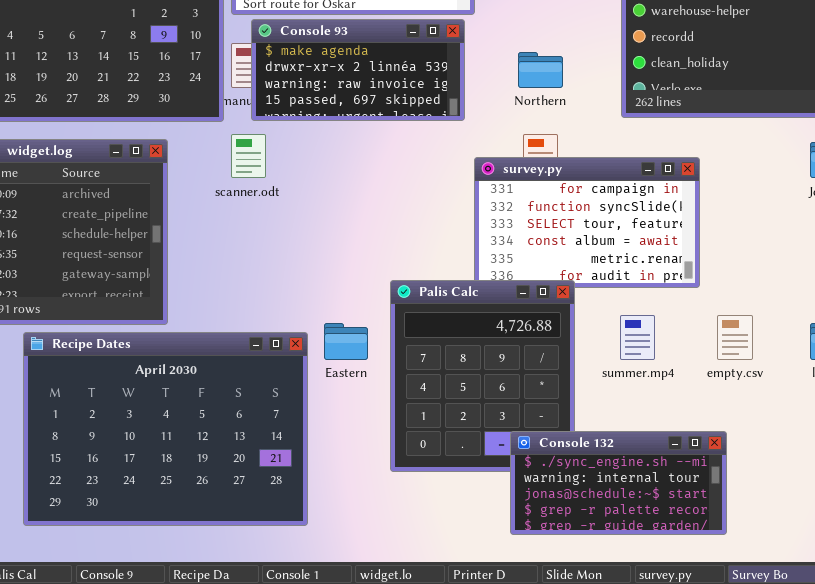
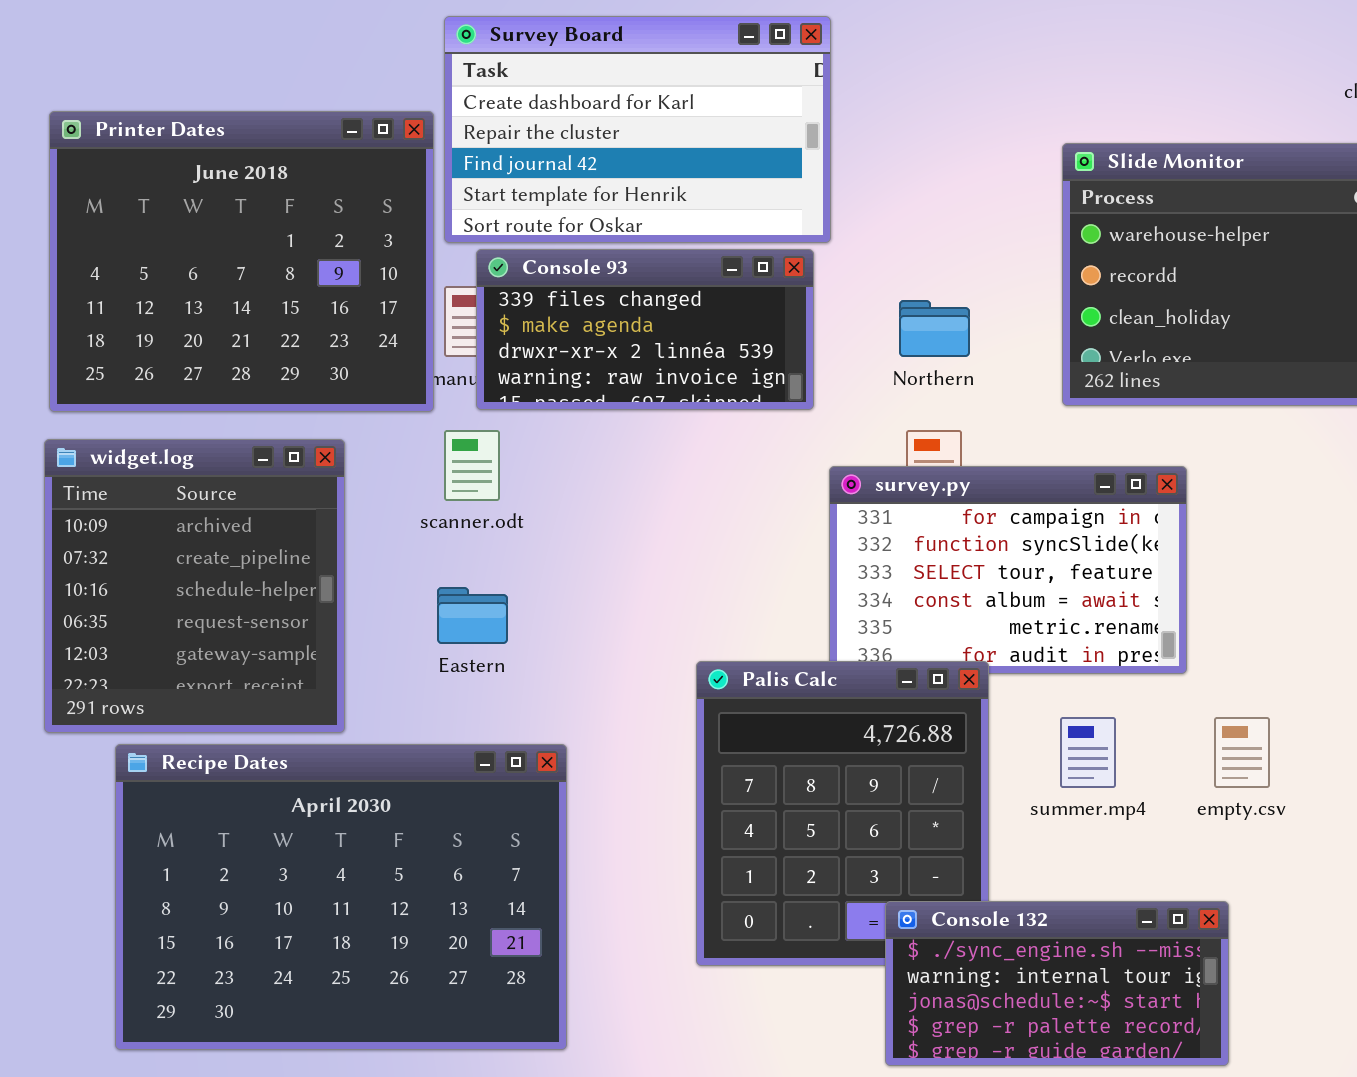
Console 93: [251,19,465,121] -> [476,249,814,410], scrolled up 1 row
Eastern: [324,323,368,360] -> [437,587,508,644], moved

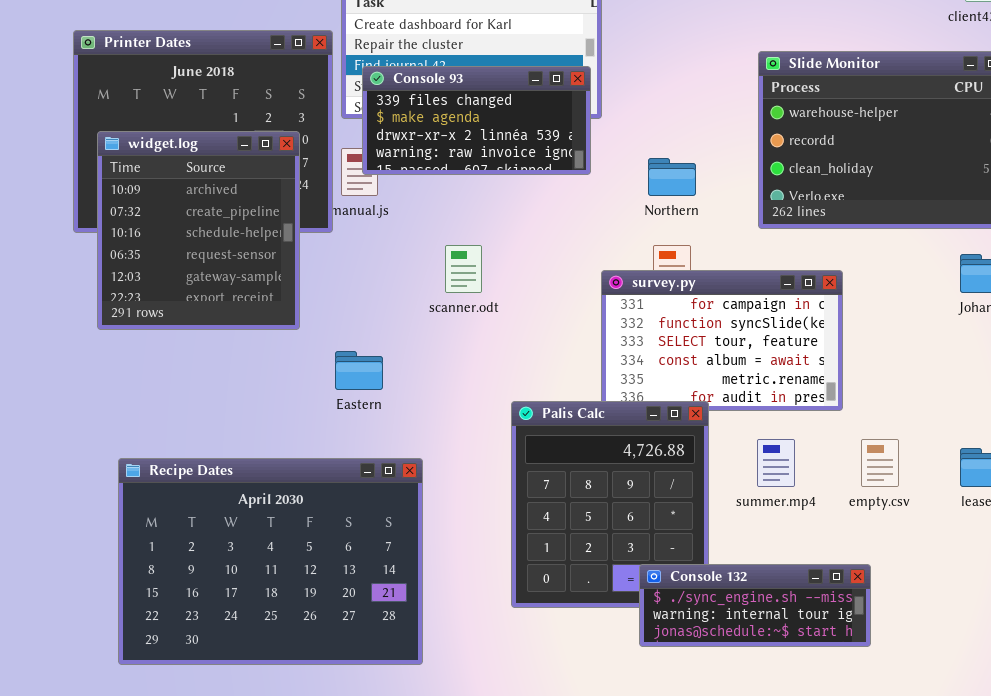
Console 93: [476,249,814,410] -> [362,66,591,175], moved
scanner.odt: [444,430,500,501] -> [445,245,482,293], moved
widget.log: [44,439,345,733] -> [97,131,300,330], moved
Console 132: [885,901,1229,1066] -> [639,564,871,647], resized

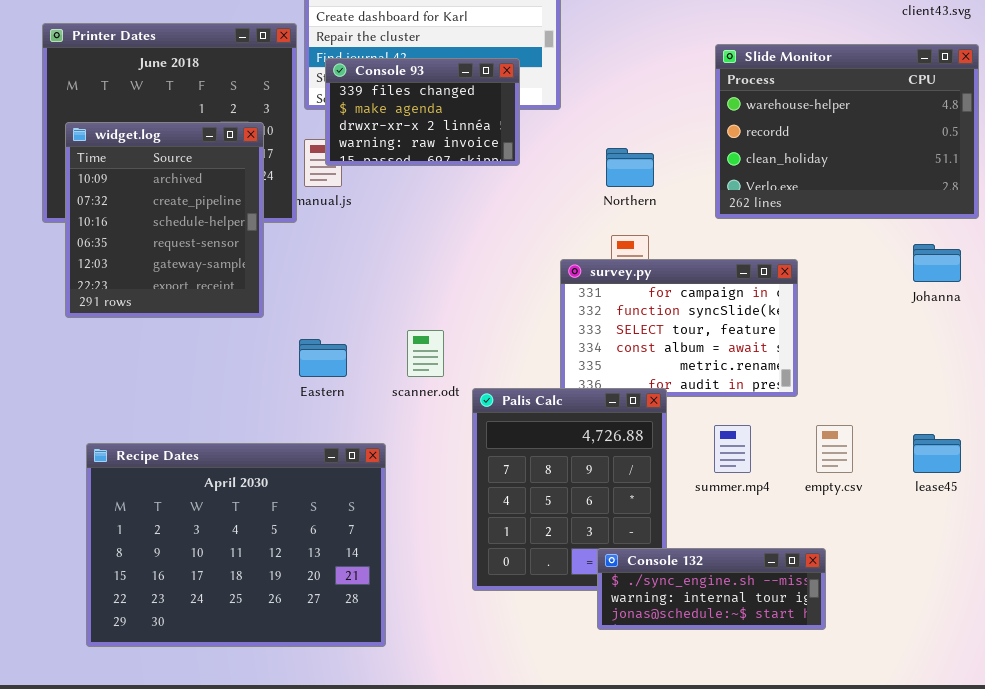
Console 93: [362,66,591,175] -> [325,58,520,166], resized
scanner.odt: [445,245,482,293] -> [407,330,444,377], moved

